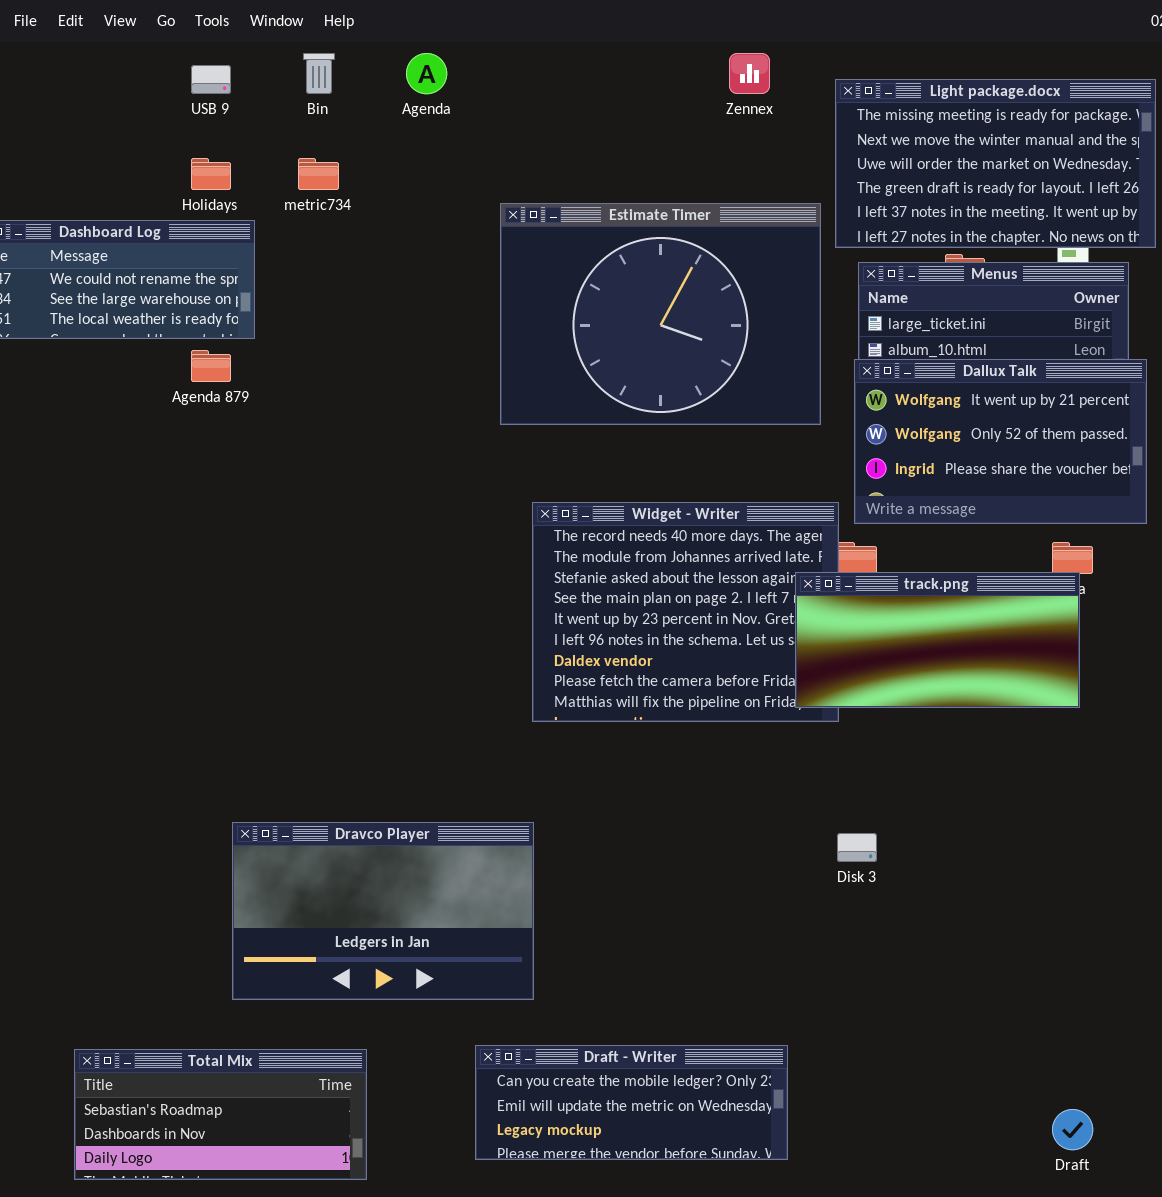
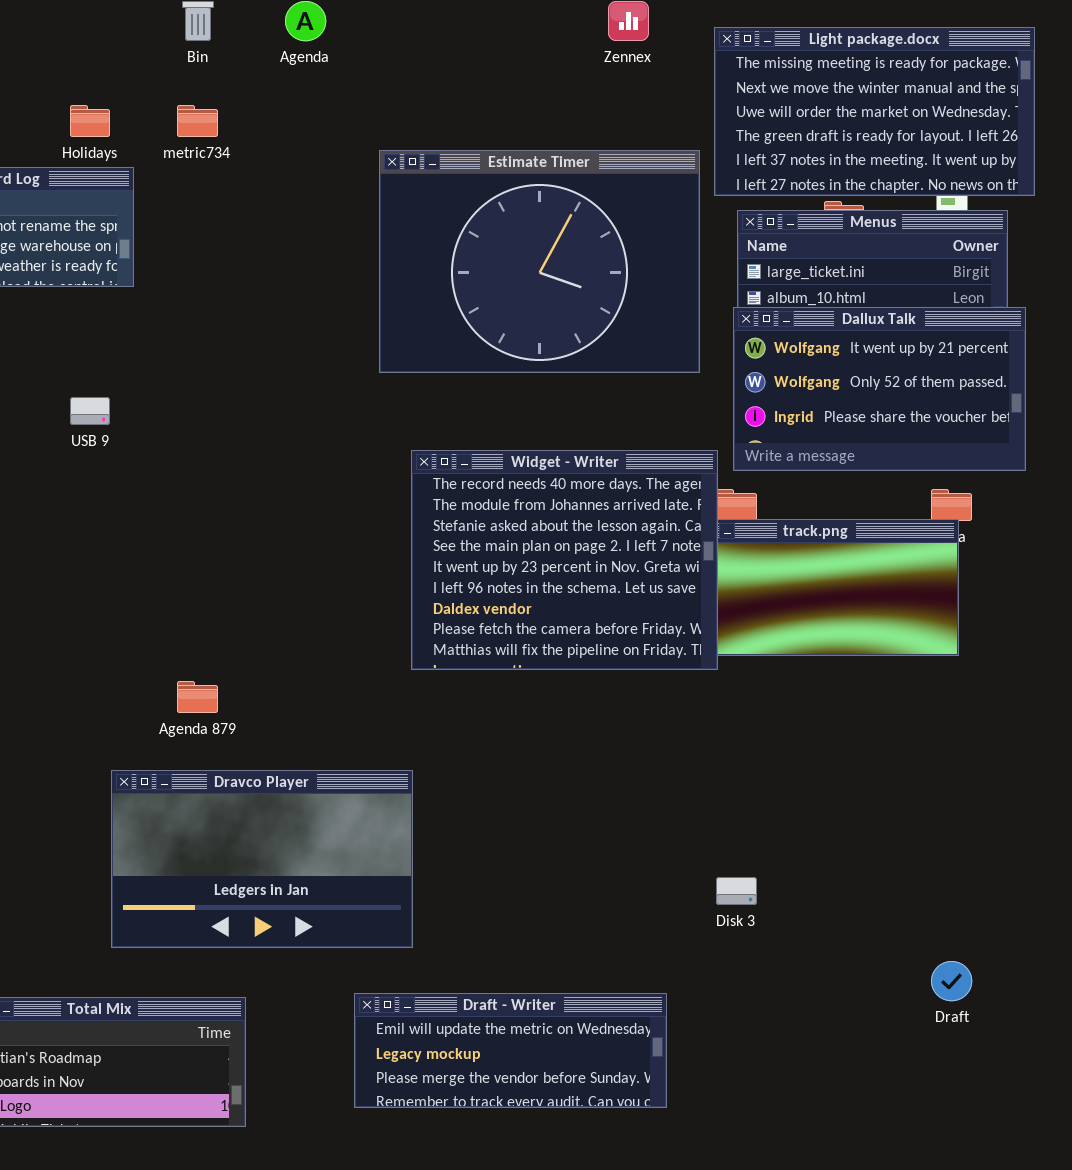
USB 9: [191,65,231,94] -> [70,397,110,425], moved
Agenda 879: [191,350,231,382] -> [177,681,218,713], moved
Widget - Writer: [532,502,839,722] -> [411,450,718,670], raised
Disk 3: [837,833,877,862] -> [716,877,757,905], moved
Draft - Writer: [475,1045,788,1160] -> [354,993,667,1108], scrolled down 1 row
Draft: [1052,1109,1093,1150] -> [931,961,972,1001], moved

